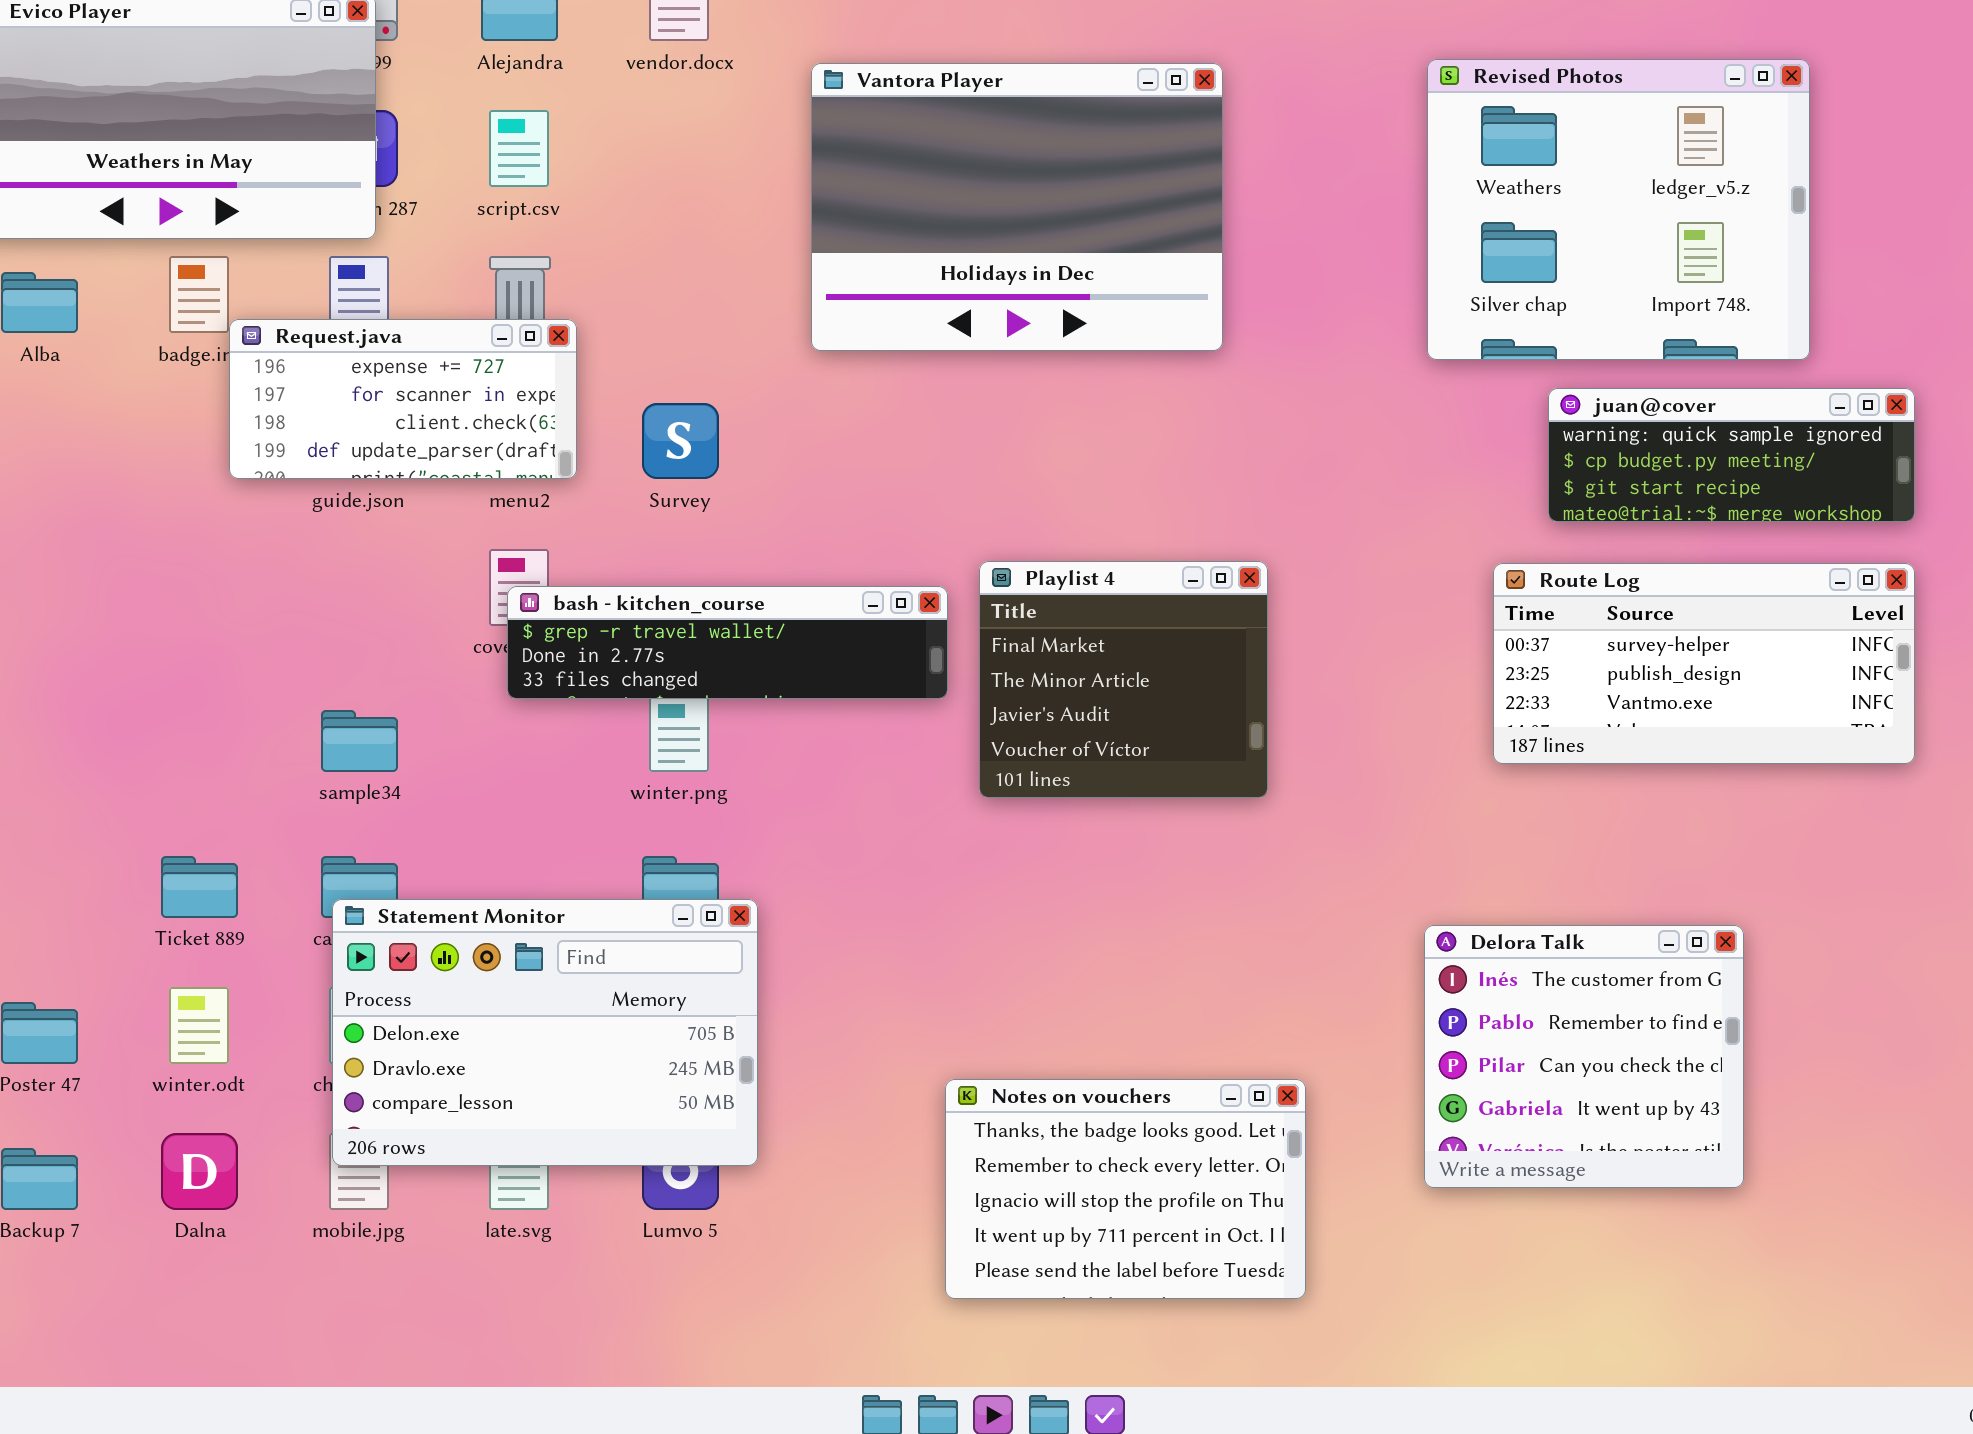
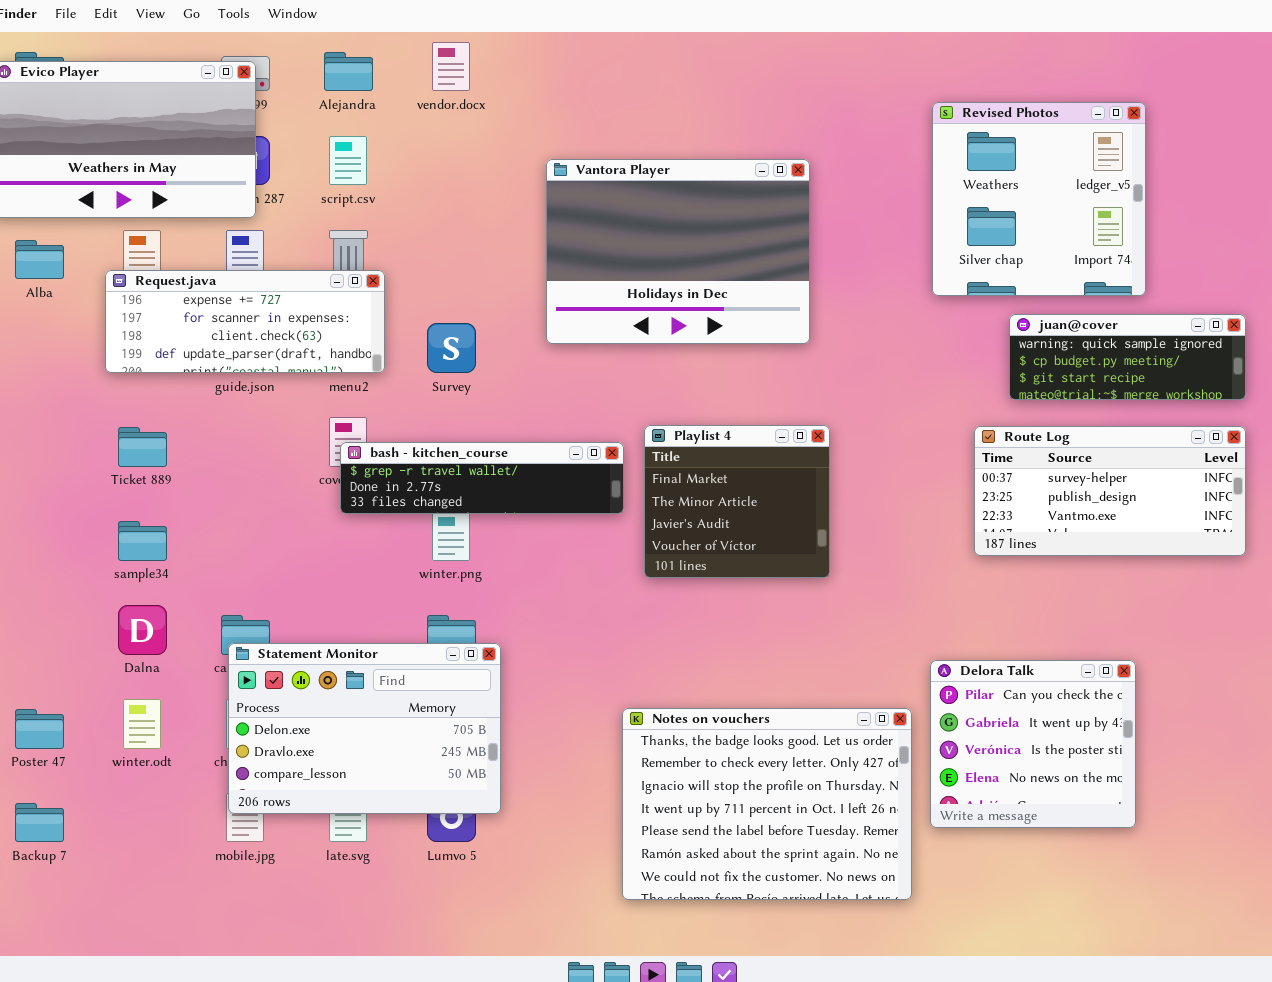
Revised Photos: [1427,59,1810,360] -> [932,102,1146,296], resized
Vantora Player: [811,63,1223,351] -> [546,159,810,344], moved
Request.java: [229,319,577,479] -> [105,270,385,373], resized
sample34: [321,710,398,772] -> [118,521,167,561], moved
Ticket 889: [161,856,238,918] -> [118,427,167,467], moved
Delora Talk: [1424,925,1744,1188] -> [930,660,1136,828], scrolled down 2 rows
Notes on vouchers: [945,1079,1306,1299] -> [622,708,912,900], resized
Dalna: [161,1133,238,1210] -> [118,605,167,655], moved

